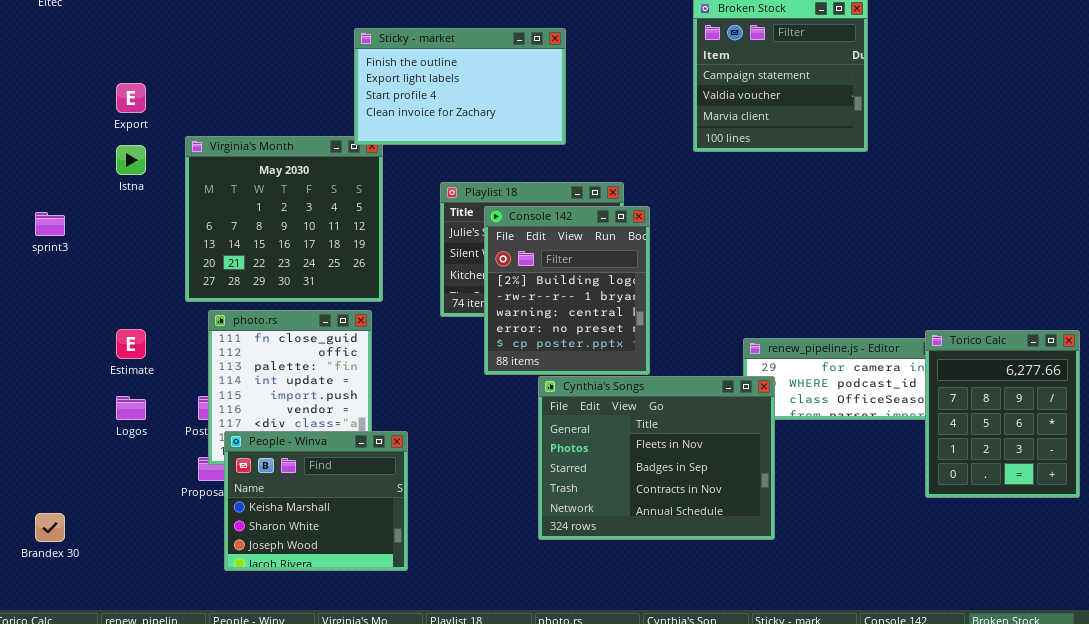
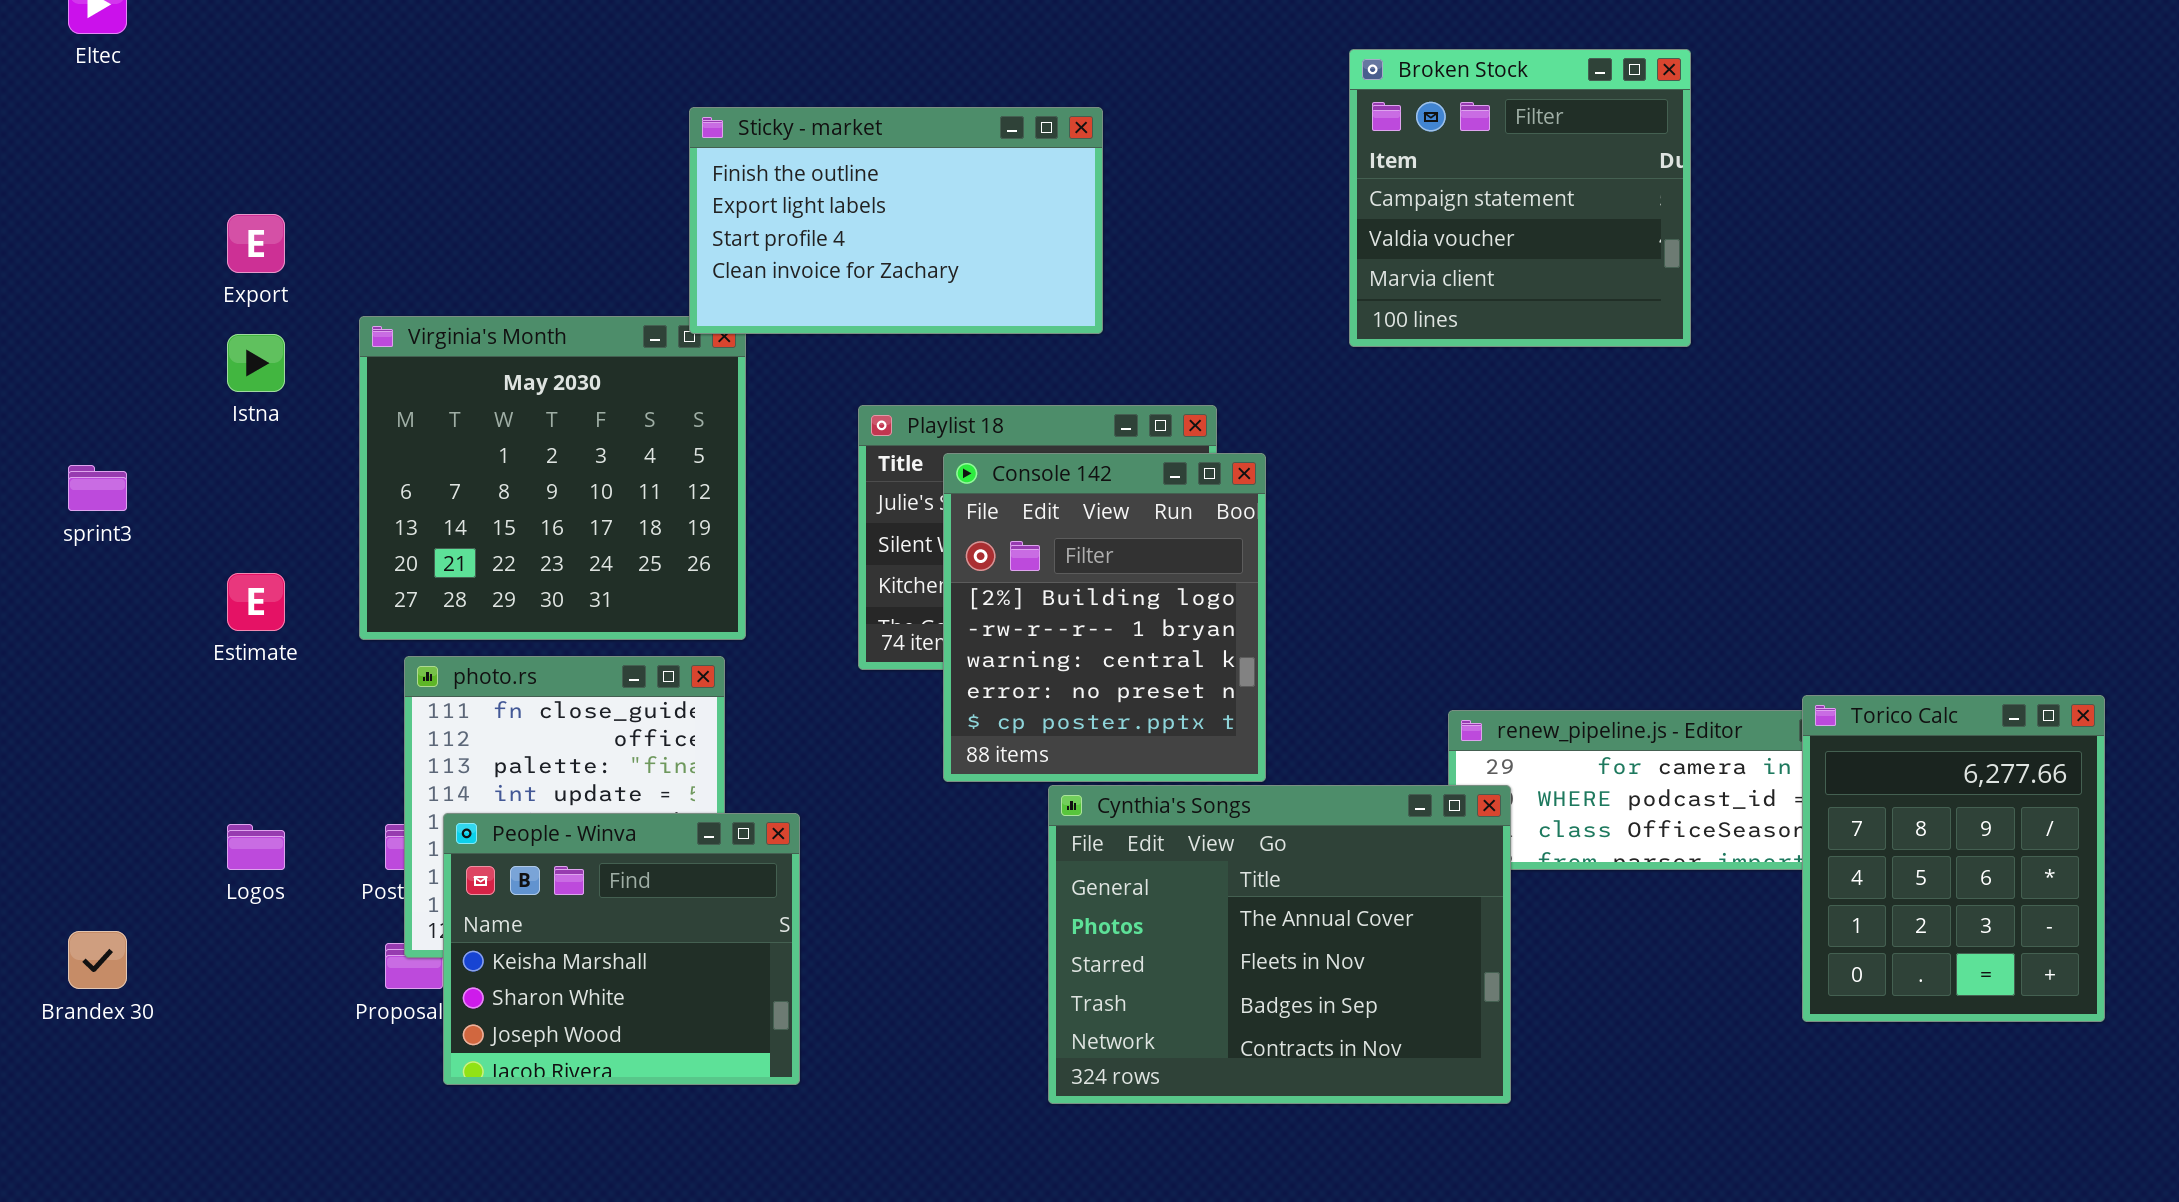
Estimate: [116,329,146,359] -> [227,573,285,631], moved
Cynthia's Songs: [538,376,775,540] -> [1048,785,1511,1104], scrolled up 1 row
People - Winva: [224,431,408,571] -> [443,813,800,1085], moved
Brandex 30: [35,513,65,542] -> [68,931,127,989], moved

